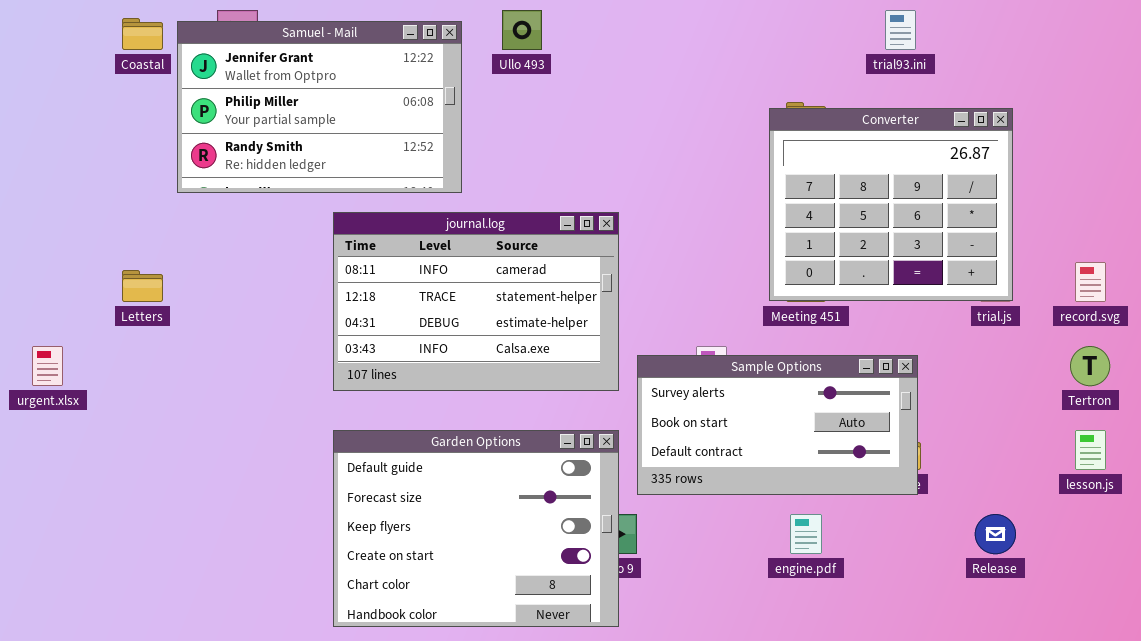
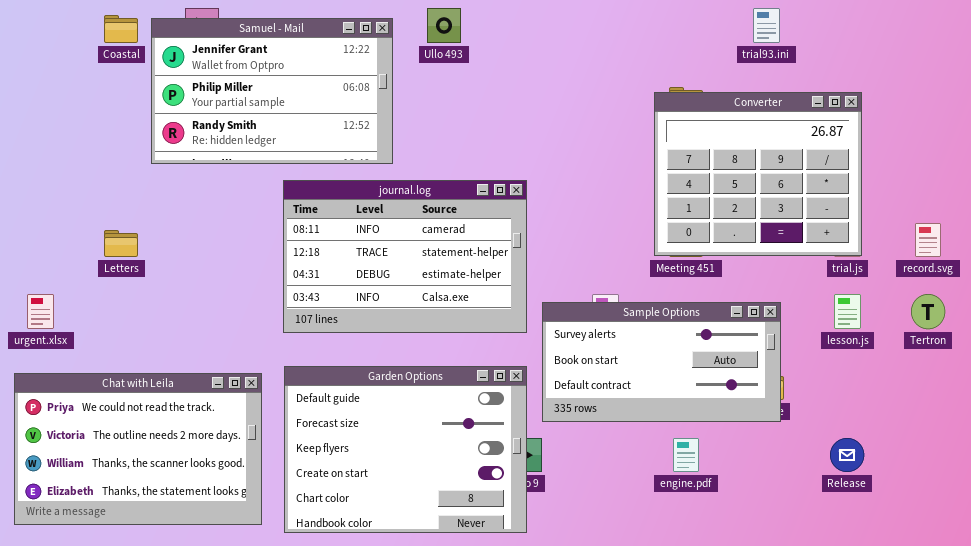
lesson.js: [1075,430,1106,470] -> [834,294,861,329], moved
Chat with Leila: none -> [14,373,262,525], opened

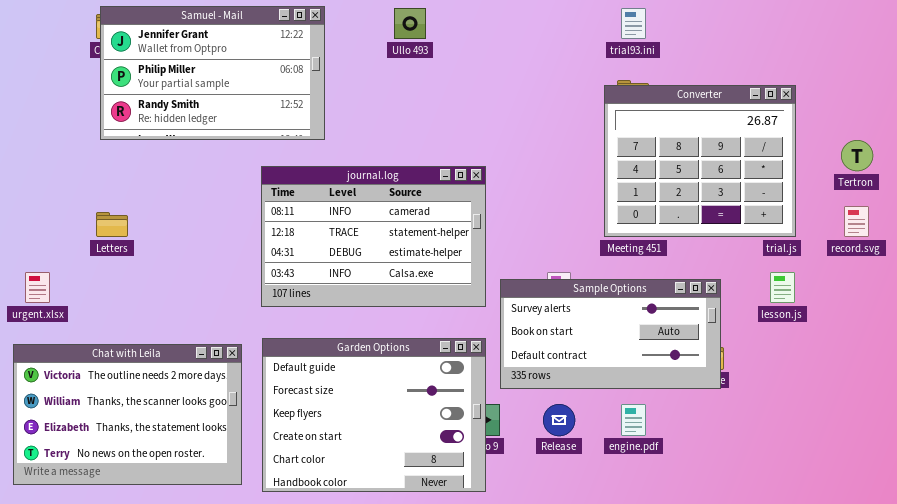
trial93.ini: [753,8,780,43] -> [621,8,646,39], moved
Samuel - Mail: [151,18,393,164] -> [100,6,325,140], moved
Tertron: [911,294,945,329] -> [841,140,873,171], moved
Chat with Leila: [14,373,262,525] -> [13,344,242,485], scrolled down 1 row
Release: [830,438,864,472] -> [543,404,575,436], moved

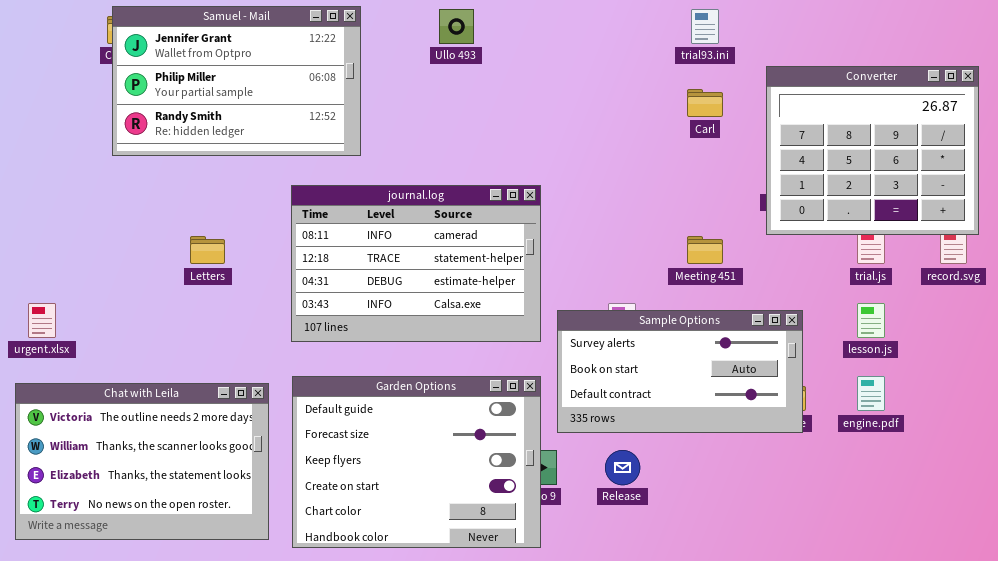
Converter: [604,85,796,237] -> [766,66,979,235], moved
Letters: [96,212,128,237] -> [190,236,225,264], moved
engine.pdf: [621,404,646,436] -> [857,376,885,411], moved

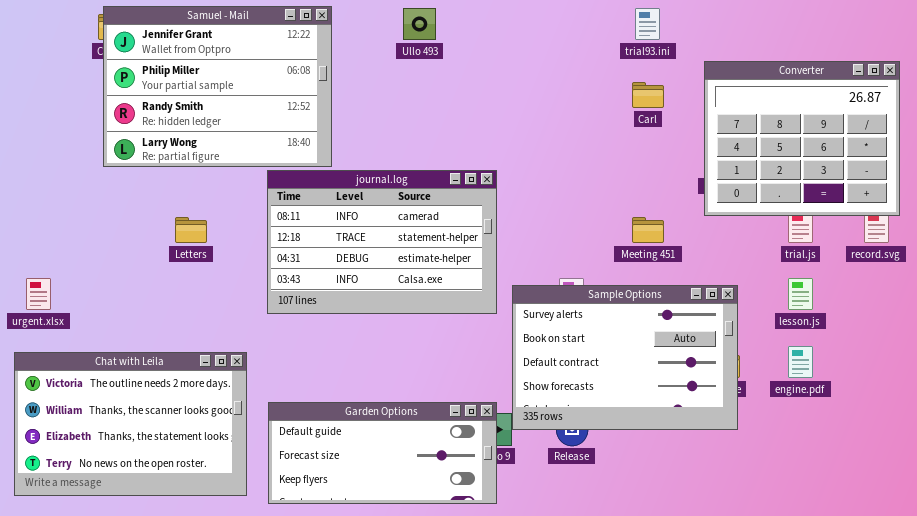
Samuel - Mail: [112,6,361,156] -> [103,6,332,167], resized
Sample Options: [557,310,803,433] -> [512,285,738,430], resized
Garden Options: [292,376,541,548] -> [268,402,497,504], resized

